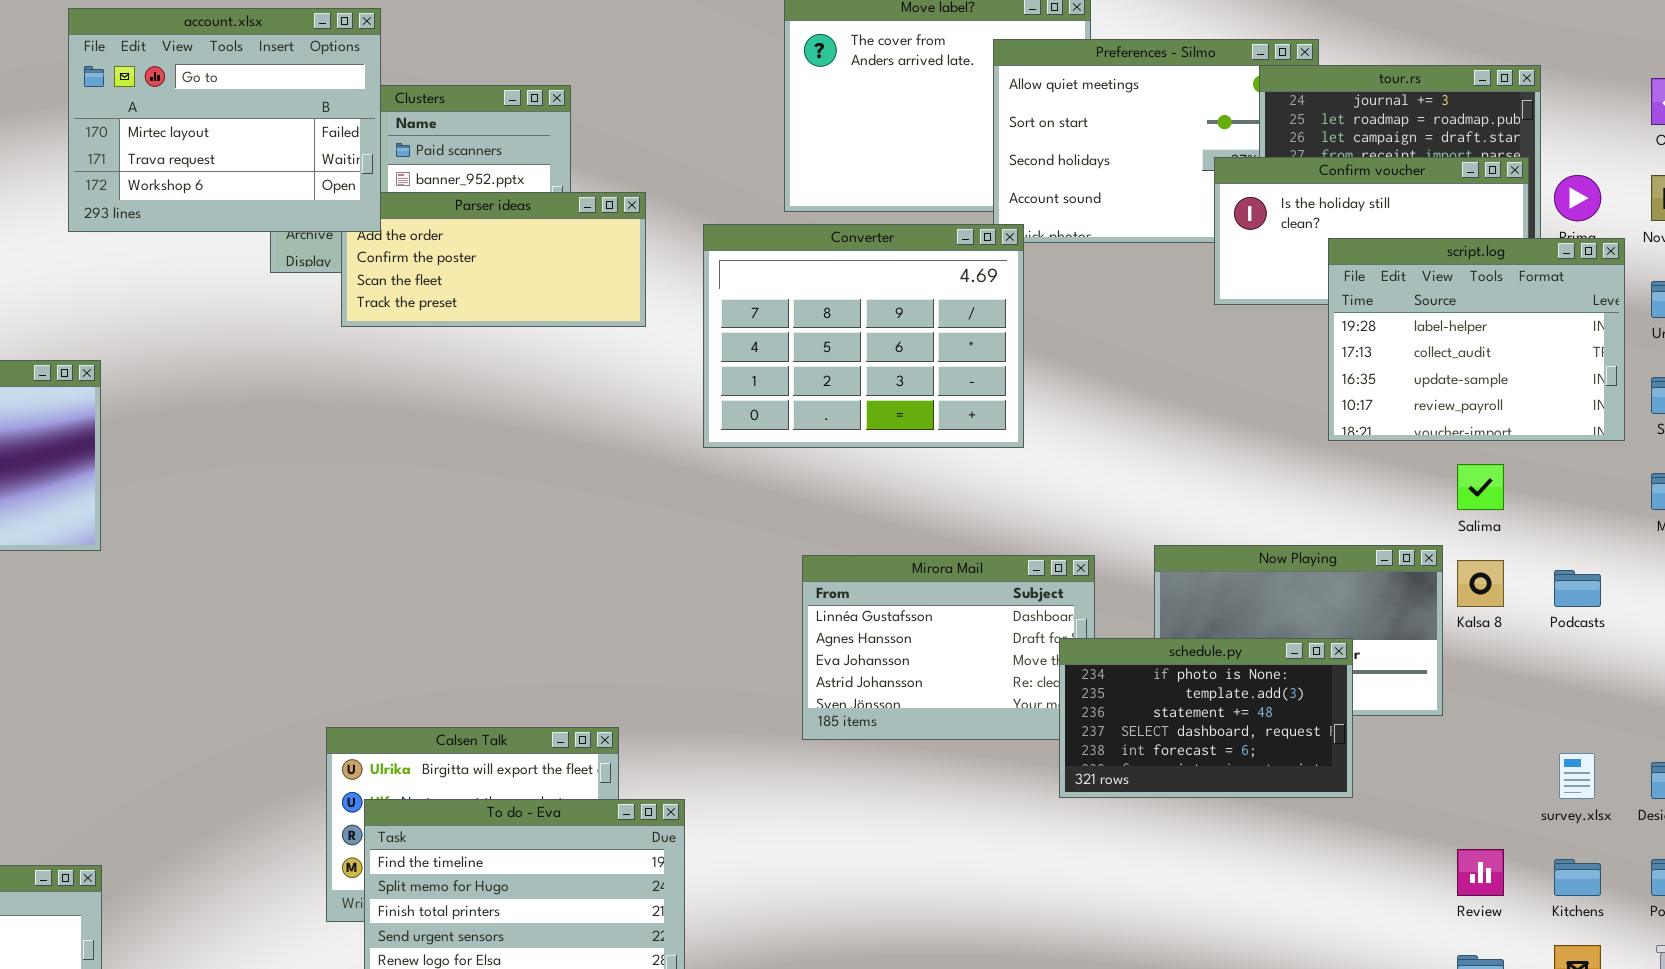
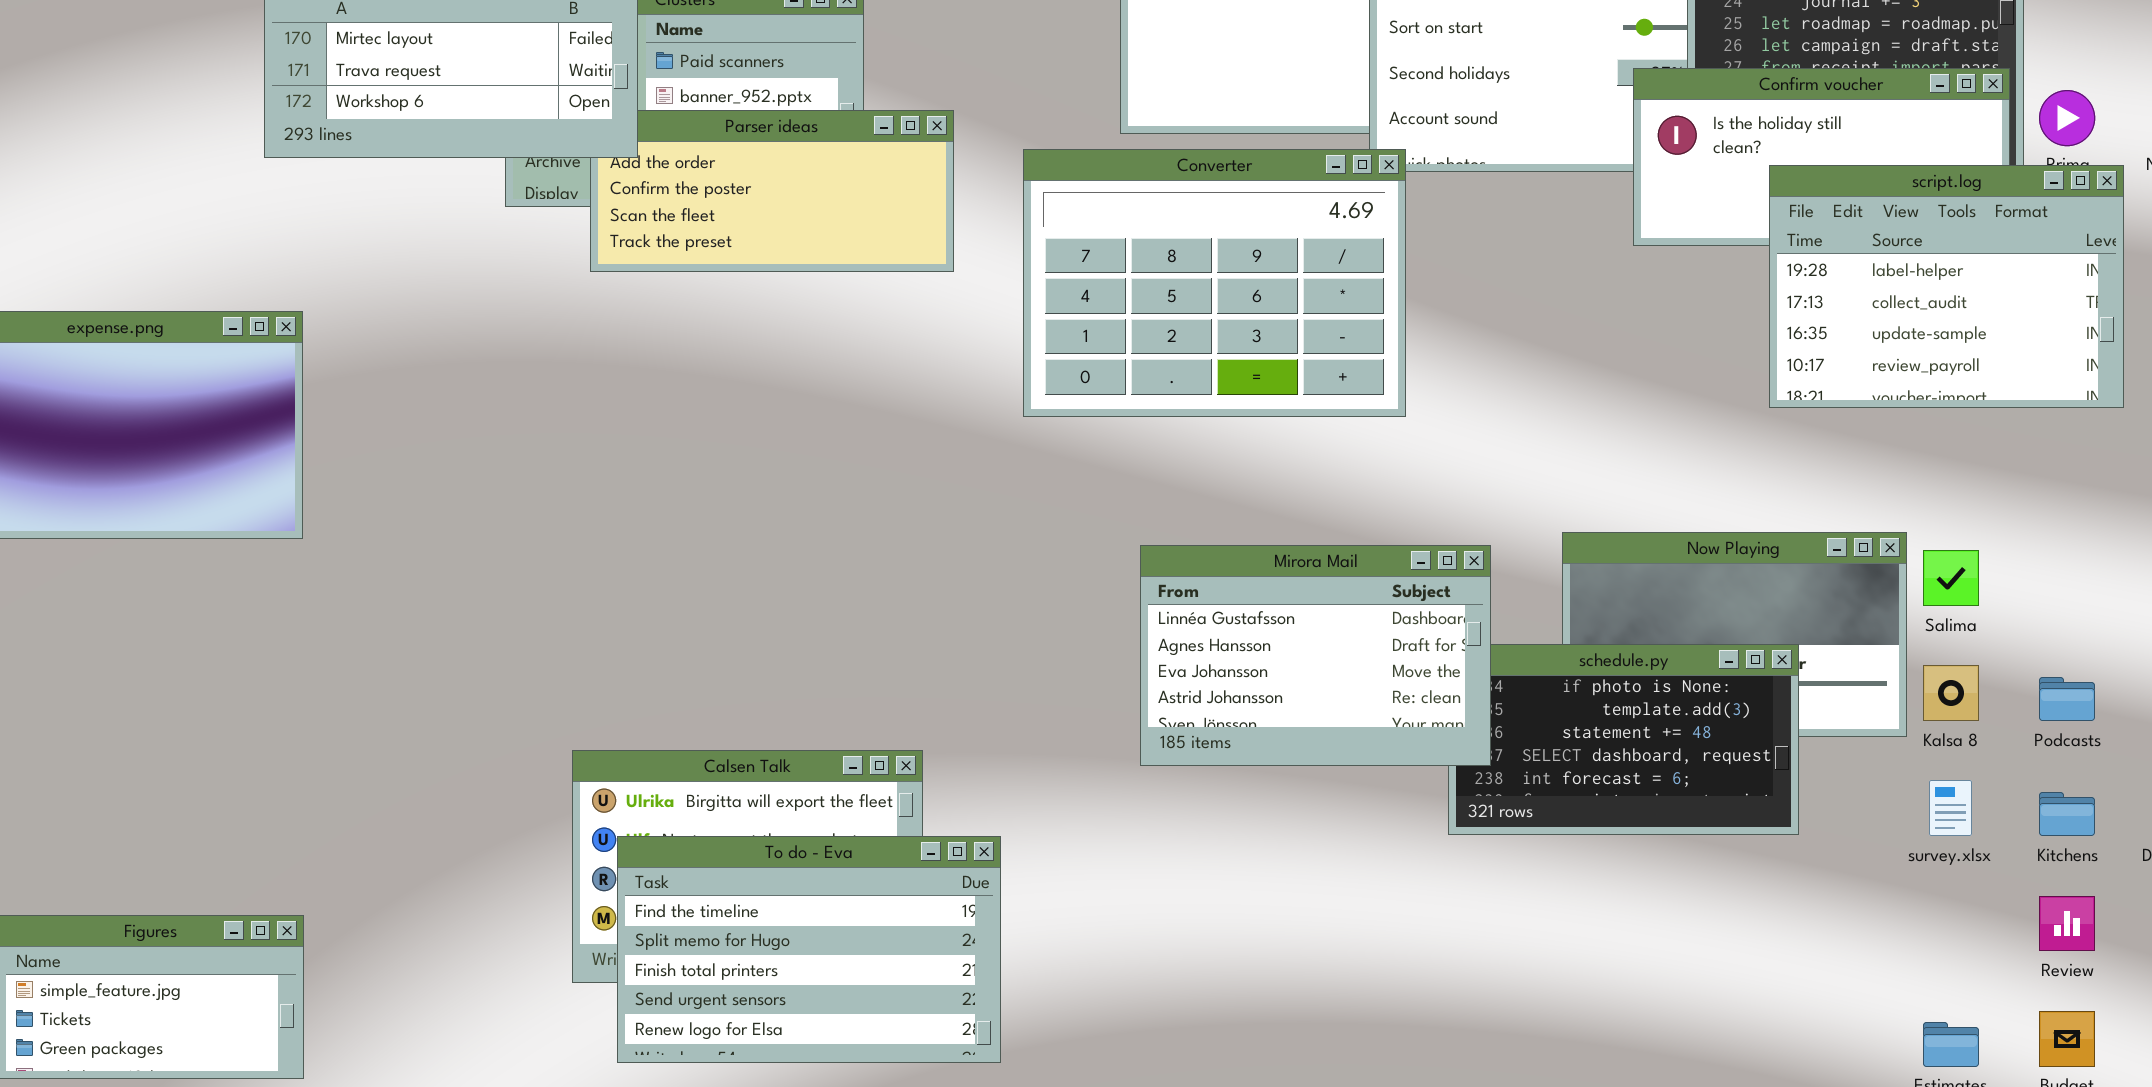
Salima: [1457,464,1504,510] -> [1923,550,1979,606], moved
Mirora Mail: [802,555,1095,740] -> [1140,545,1491,766], raised
Kalsa 8: [1457,560,1504,607] -> [1923,665,1979,721], moved
Podcasts: [1554,570,1601,607] -> [2039,677,2095,721], moved
survey.xlsx: [1559,753,1595,799] -> [1929,780,1972,836], moved
Review: [1457,849,1504,896] -> [2039,896,2095,951], moved
Kitchens: [1554,859,1601,896] -> [2039,792,2095,836], moved

